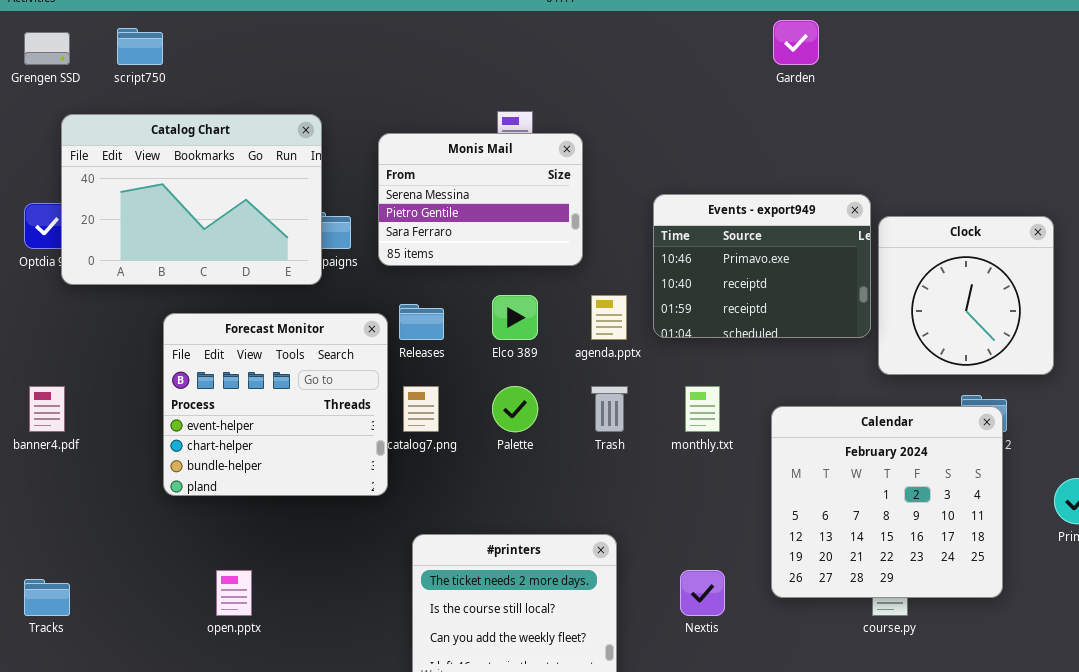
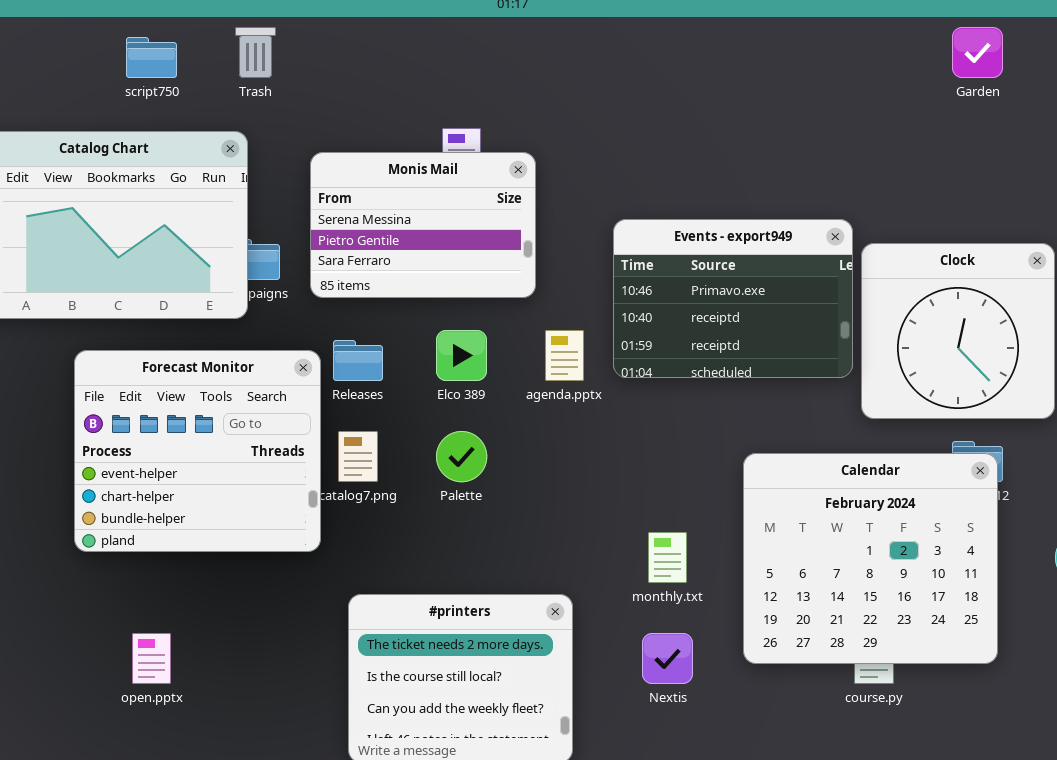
Garden: [773,20,819,65] -> [952,27,1003,78], moved
script750: [117,28,163,65] -> [126,37,177,78], moved
Trash: [591,386,628,432] -> [235,27,276,78], moved
monthly.txt: [685,386,720,432] -> [648,532,687,583], moved

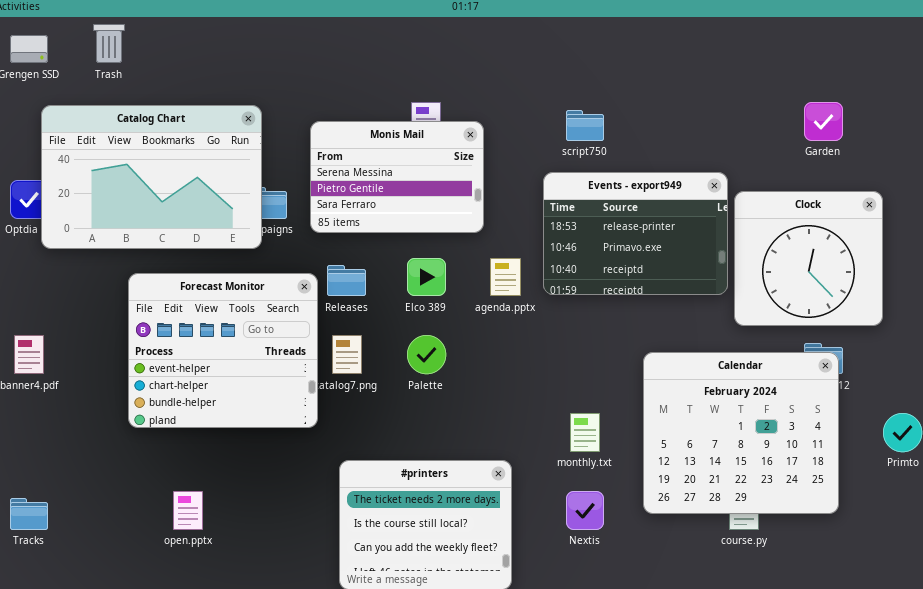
Trash: [235,27,276,78] -> [93,24,125,63], moved
Garden: [952,27,1003,78] -> [804,102,843,141], moved
script750: [126,37,177,78] -> [566,110,604,141], moved
Events - export949: [613,219,853,378] -> [543,172,728,295], scrolled up 1 row

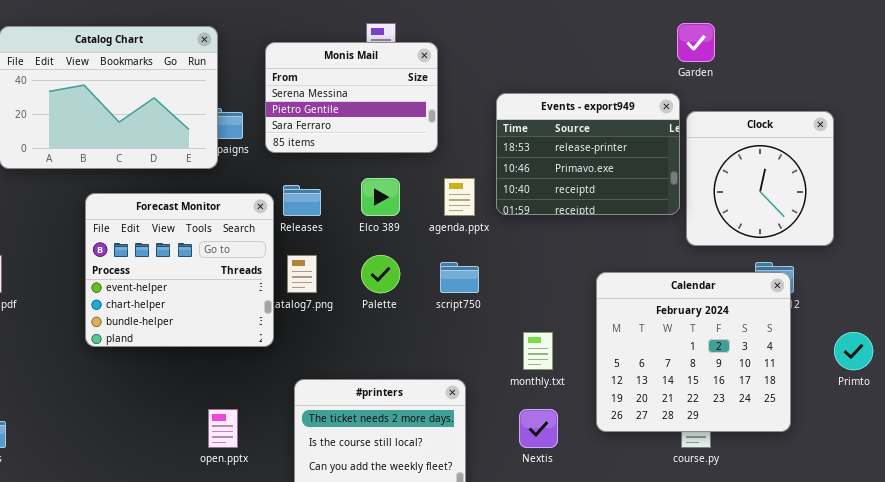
Garden: [804,102,843,141] -> [677,23,715,62], moved
script750: [566,110,604,141] -> [440,262,479,293], moved
open.pptx: [173,491,203,530] -> [208,409,238,448], moved

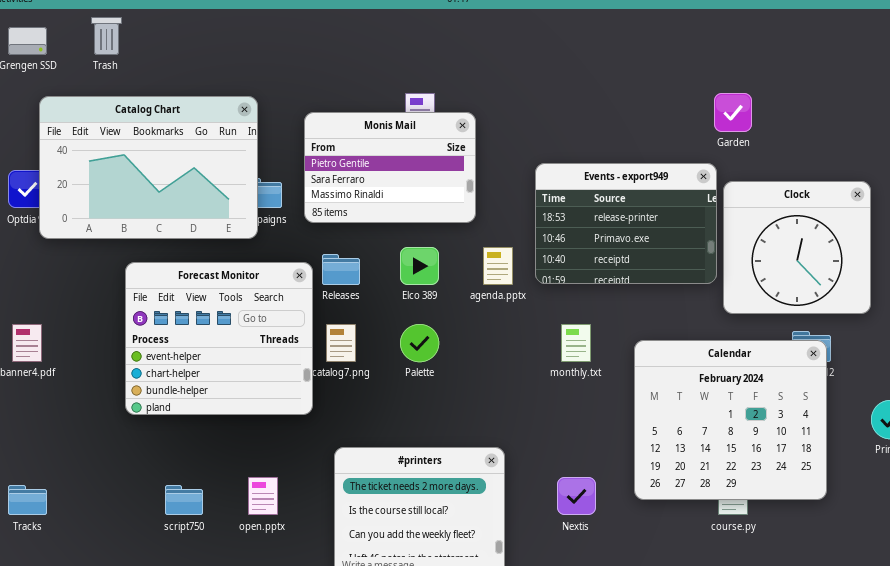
Monis Mail: [265,42,438,153] -> [304,112,476,223], scrolled down 1 row
script750: [440,262,479,293] -> [165,485,203,515], moved
monthly.txt: [523,332,553,370] -> [561,324,591,362], moved

